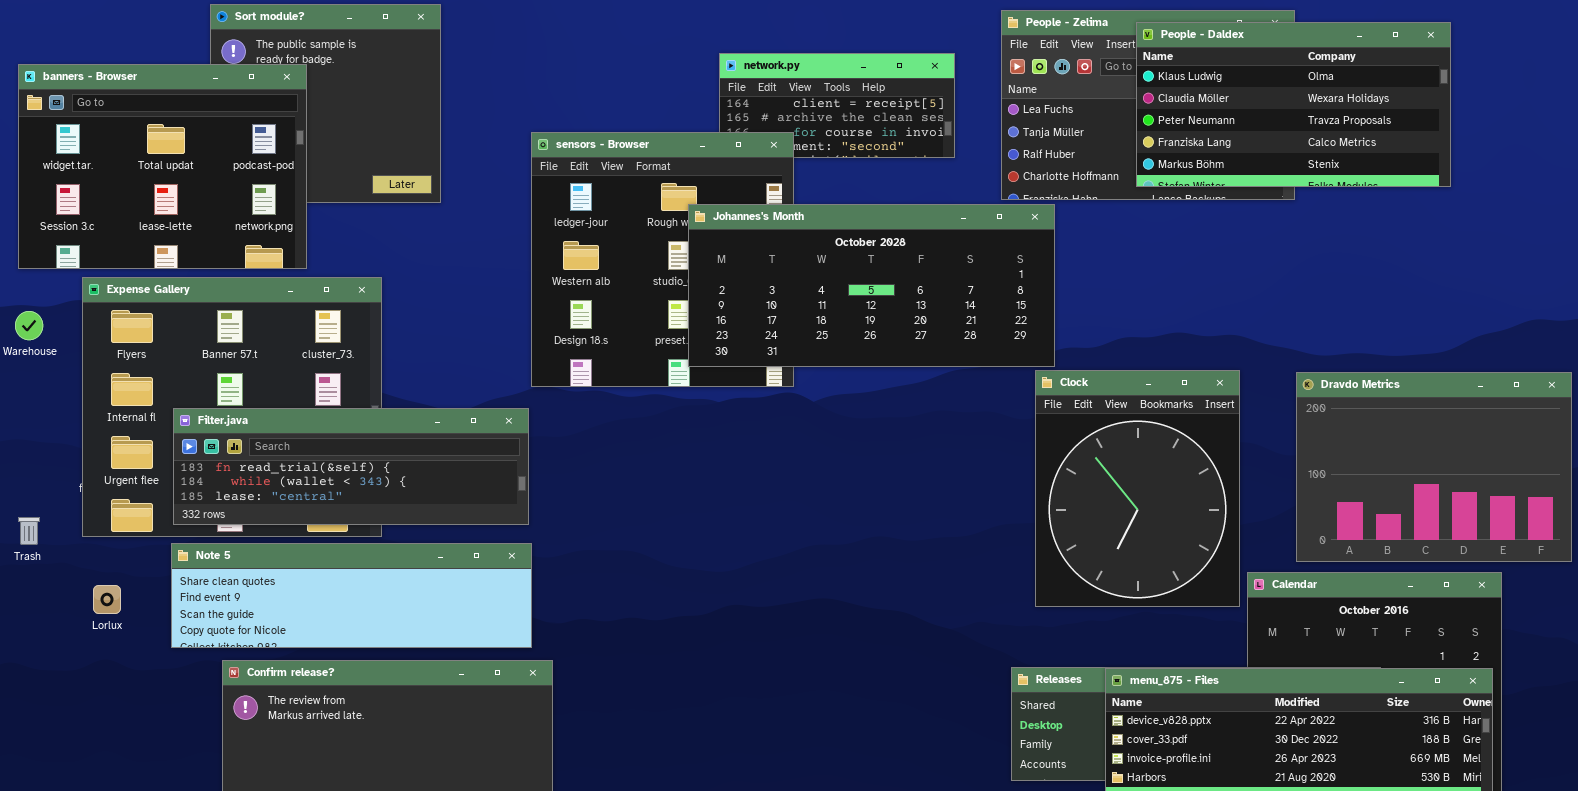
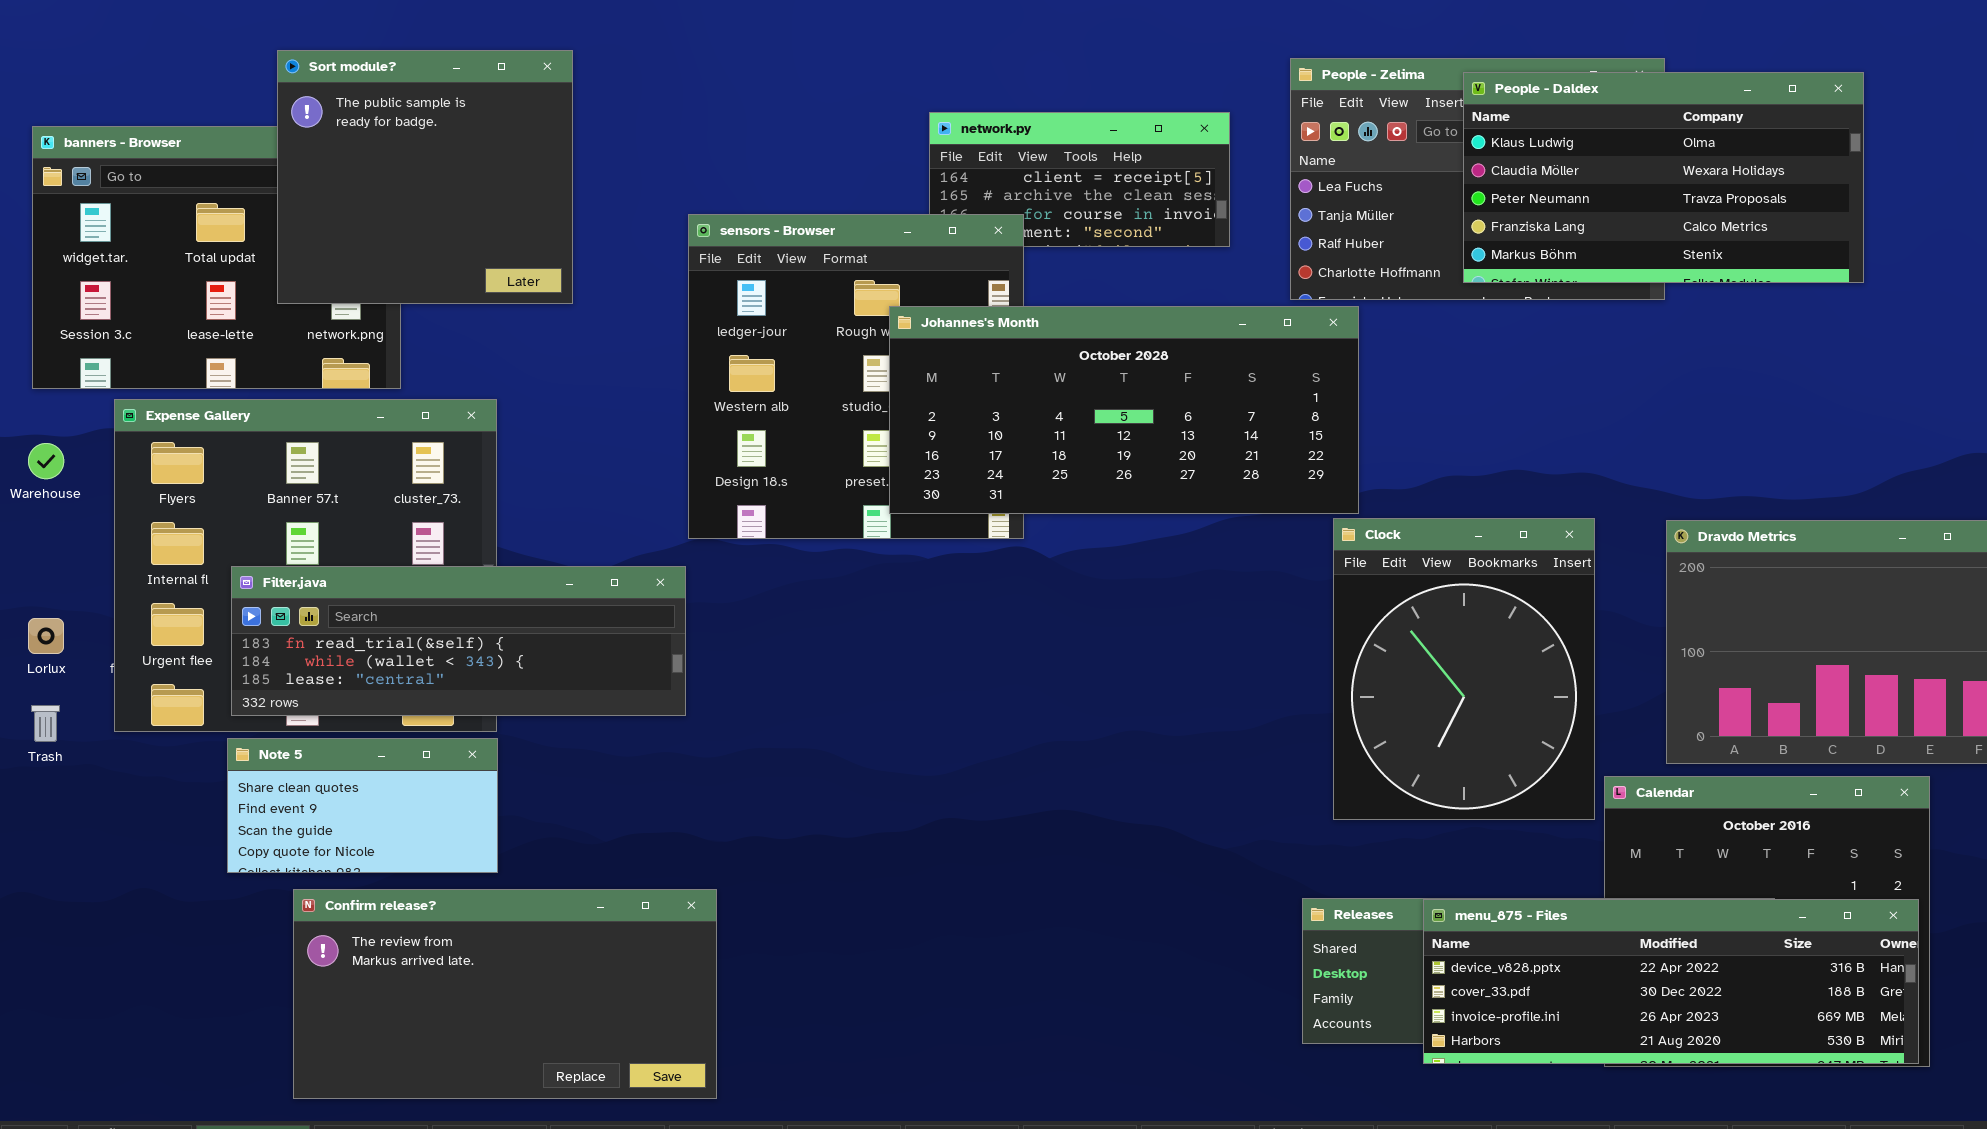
Sort module?: [210,4,441,203] -> [277,50,573,304], raised
Note 5: [171,543,532,648] -> [227,738,498,873], resized
Lorlux: [93,585,121,614] -> [28,618,64,654], moved

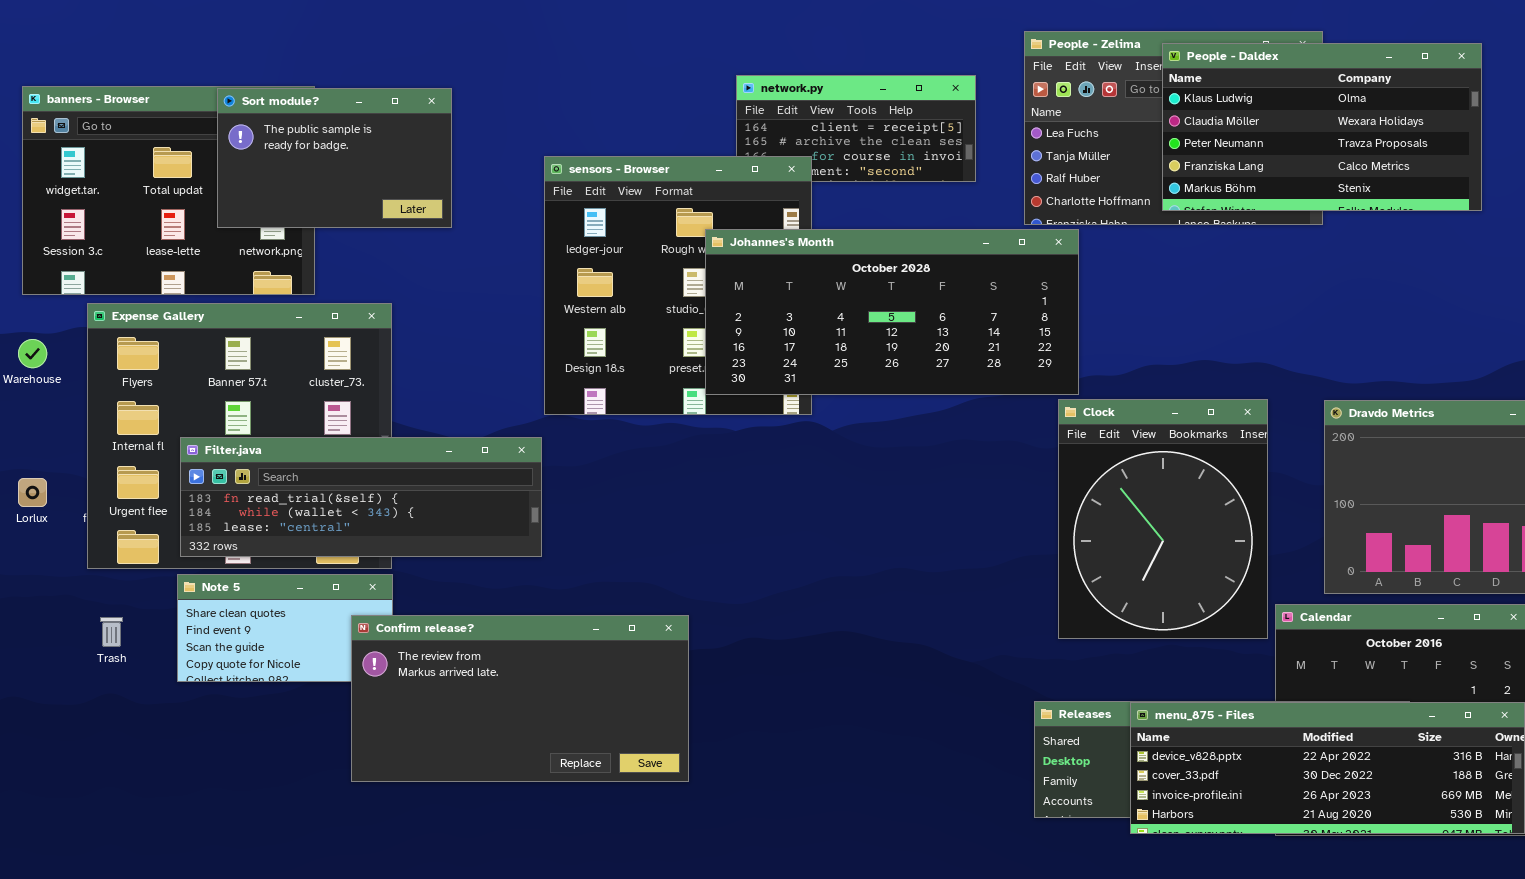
Sort module?: [277,50,573,304] -> [217,88,452,228], resized
Trash: [31,705,60,742] -> [100,617,123,647], moved
Confirm release?: [293,889,717,1099] -> [351,615,689,782], moved

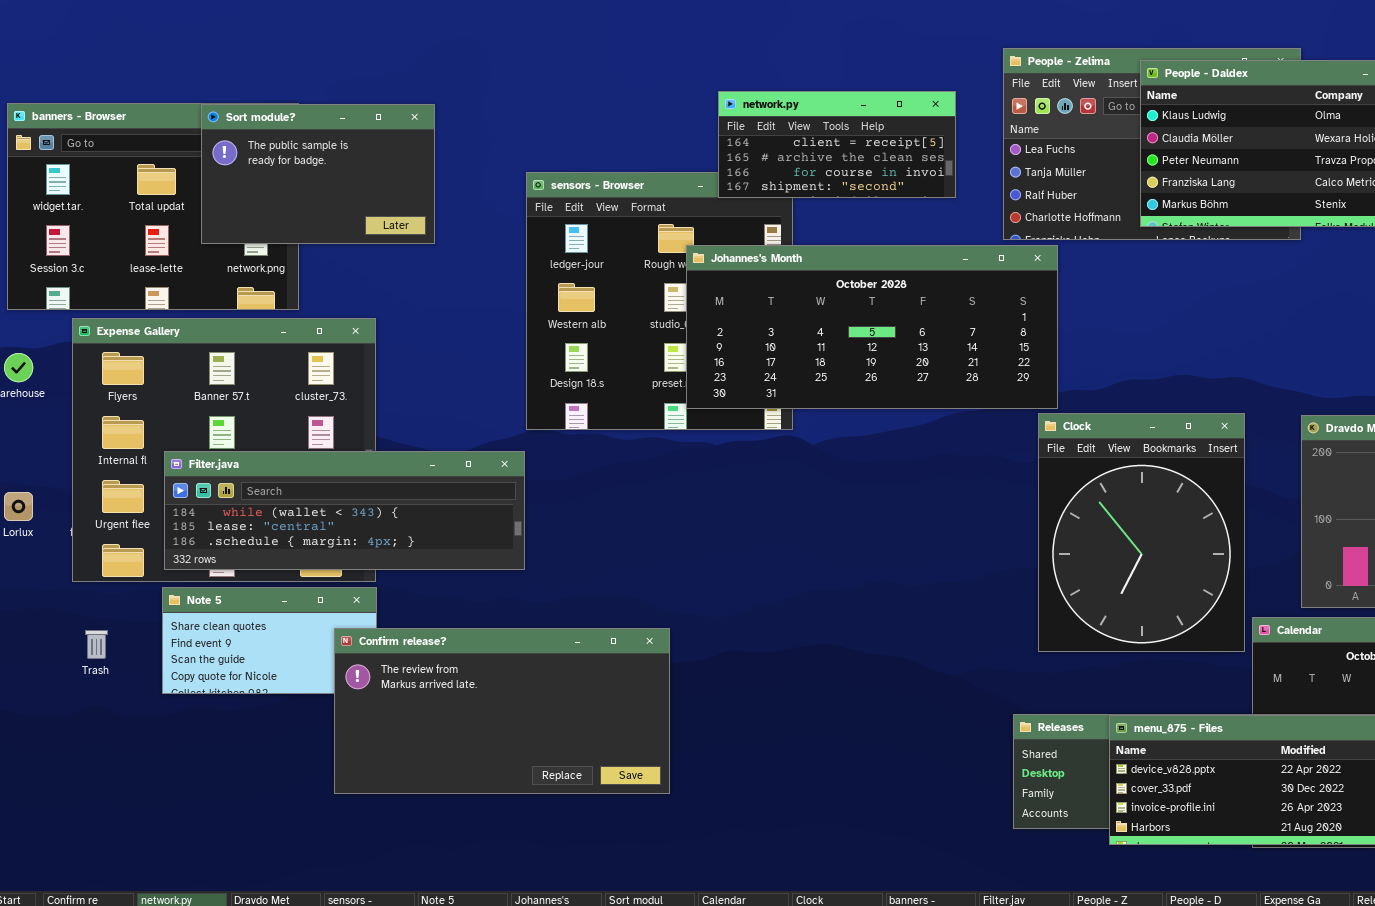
network.py: [736,75,976,182] -> [718,91,956,198], raised
Filter.java: [180,437,542,557] -> [164,451,525,570], scrolled down 1 row

